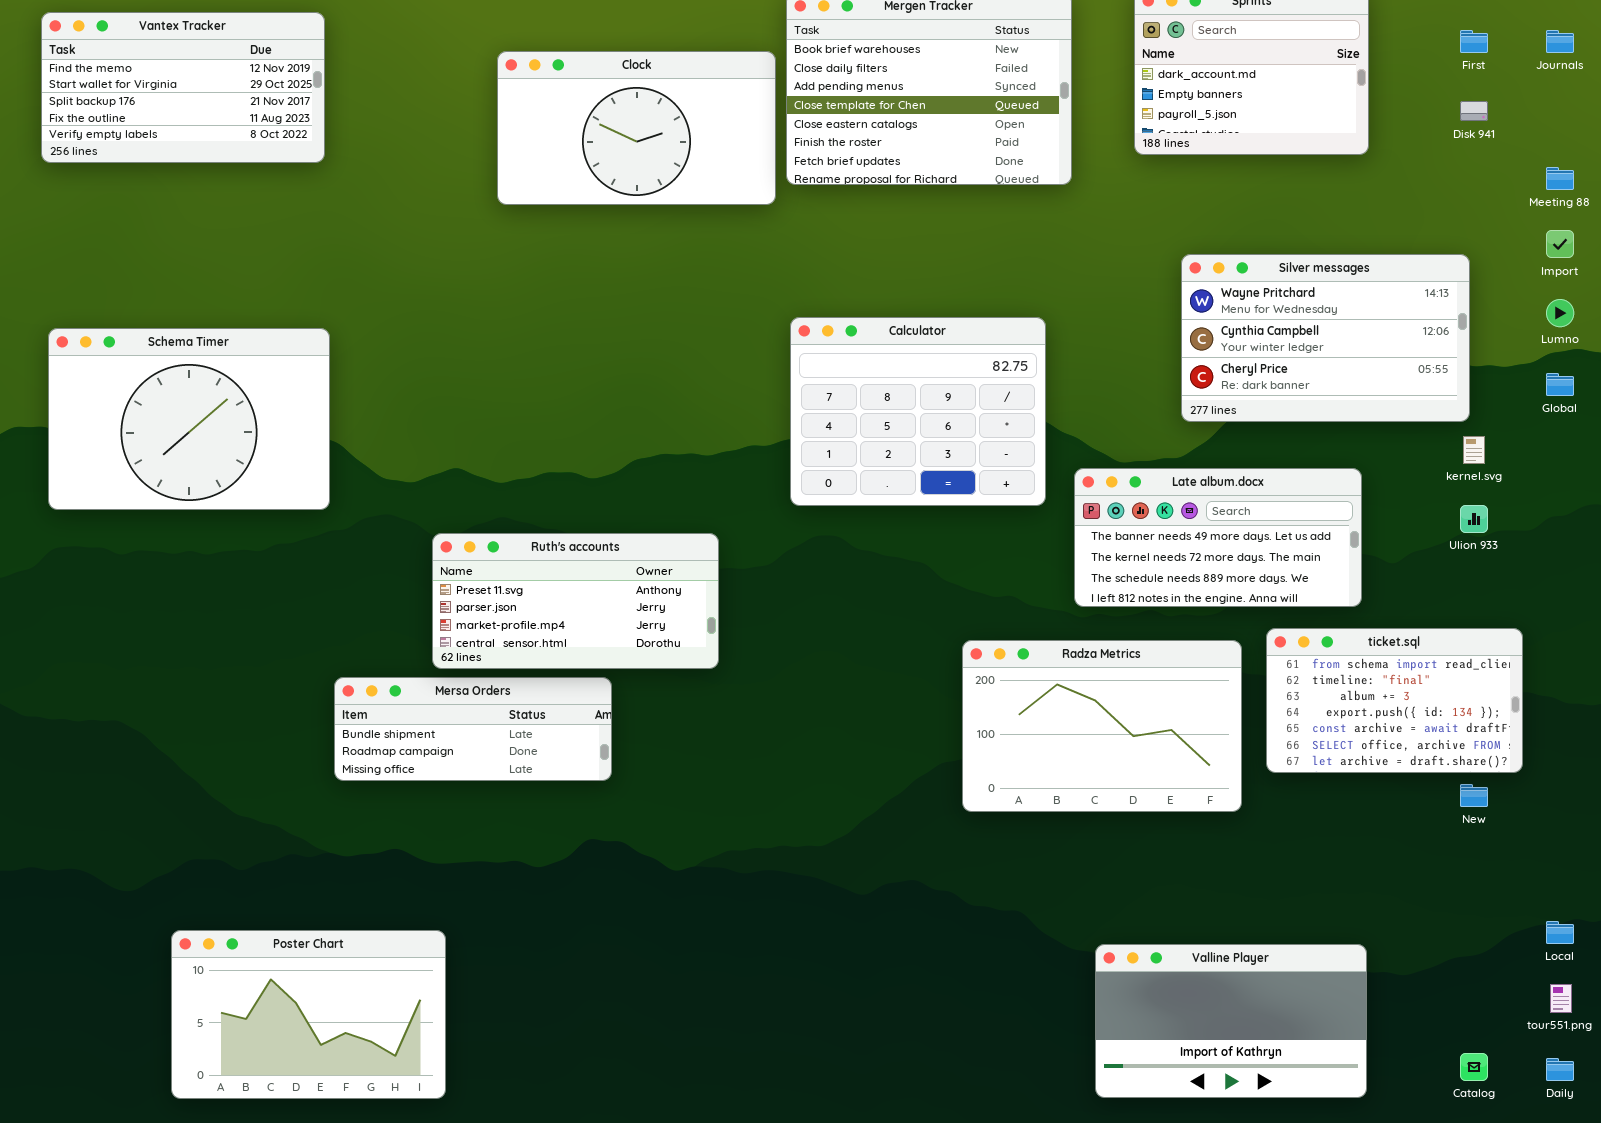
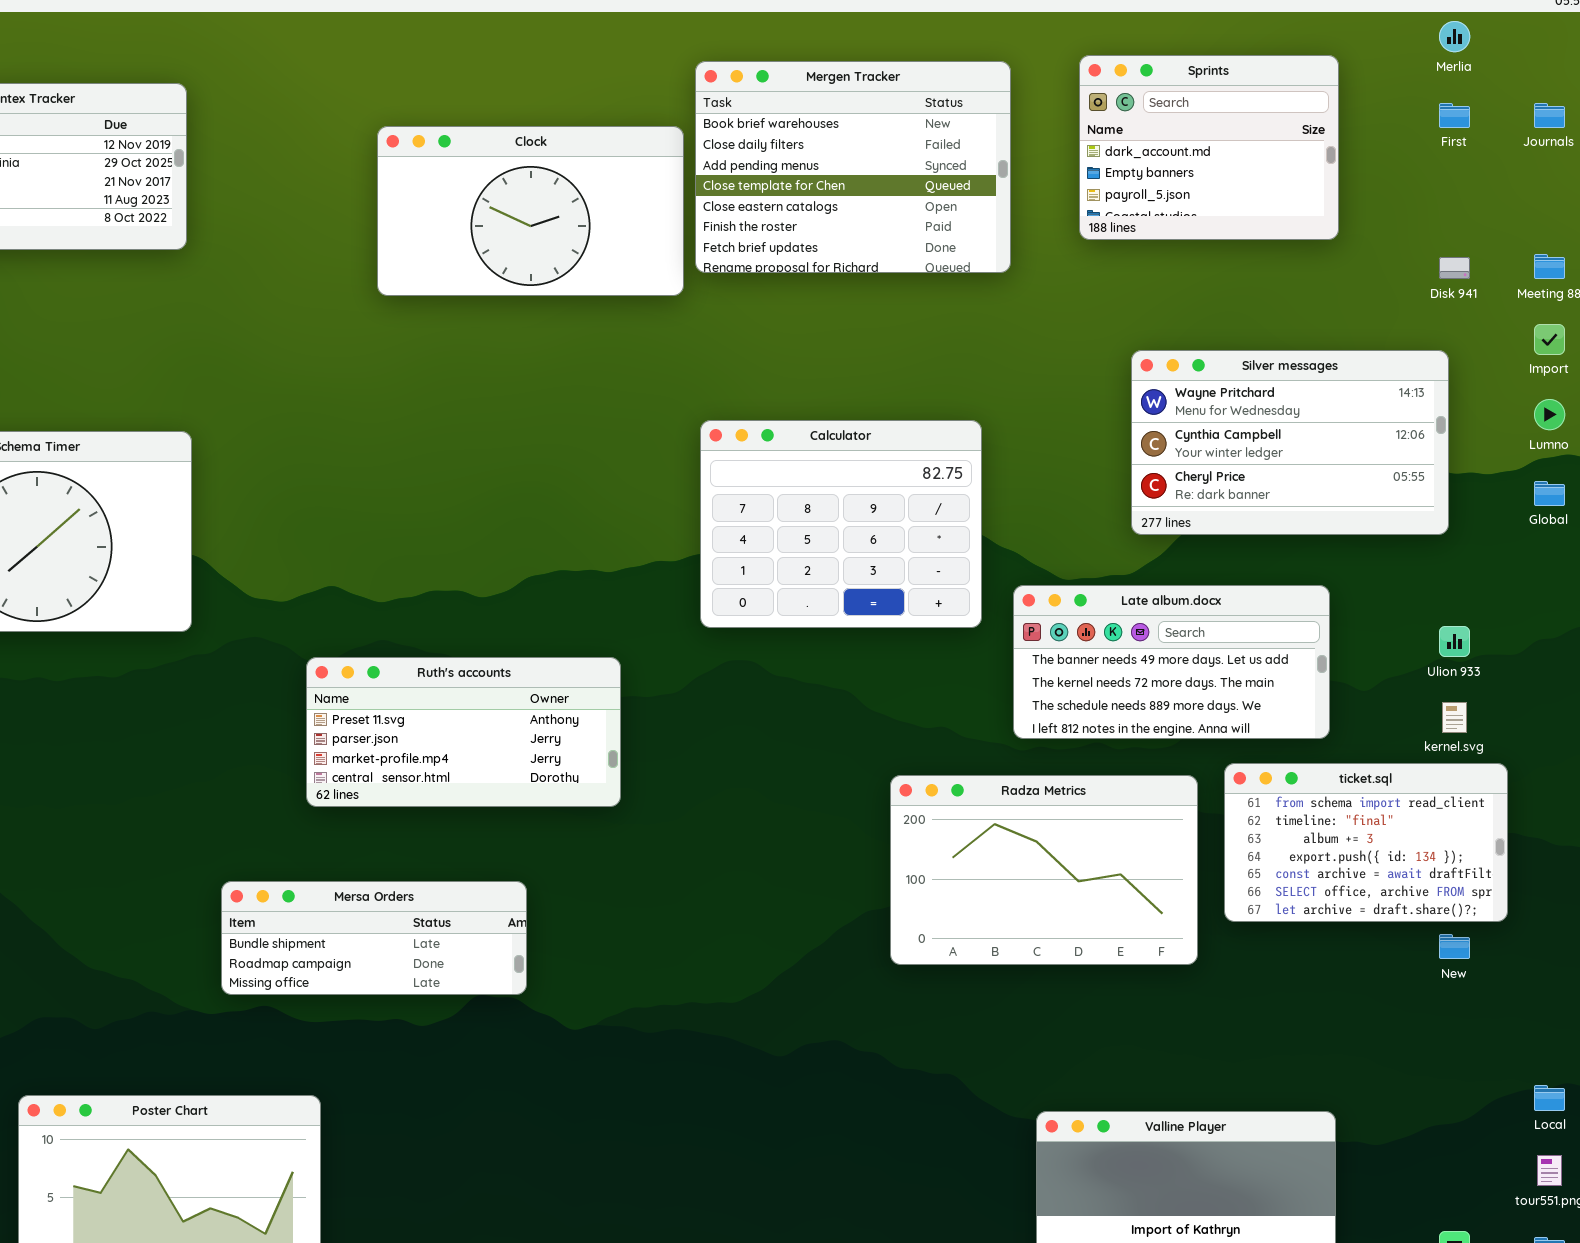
Disk 941: [1460,101,1488,121] -> [1439,257,1470,279], moved
kernel.svg: [1463,436,1485,464] -> [1442,702,1467,733], moved
Mersa Orders: [334,677,612,781] -> [221,881,527,995], moved

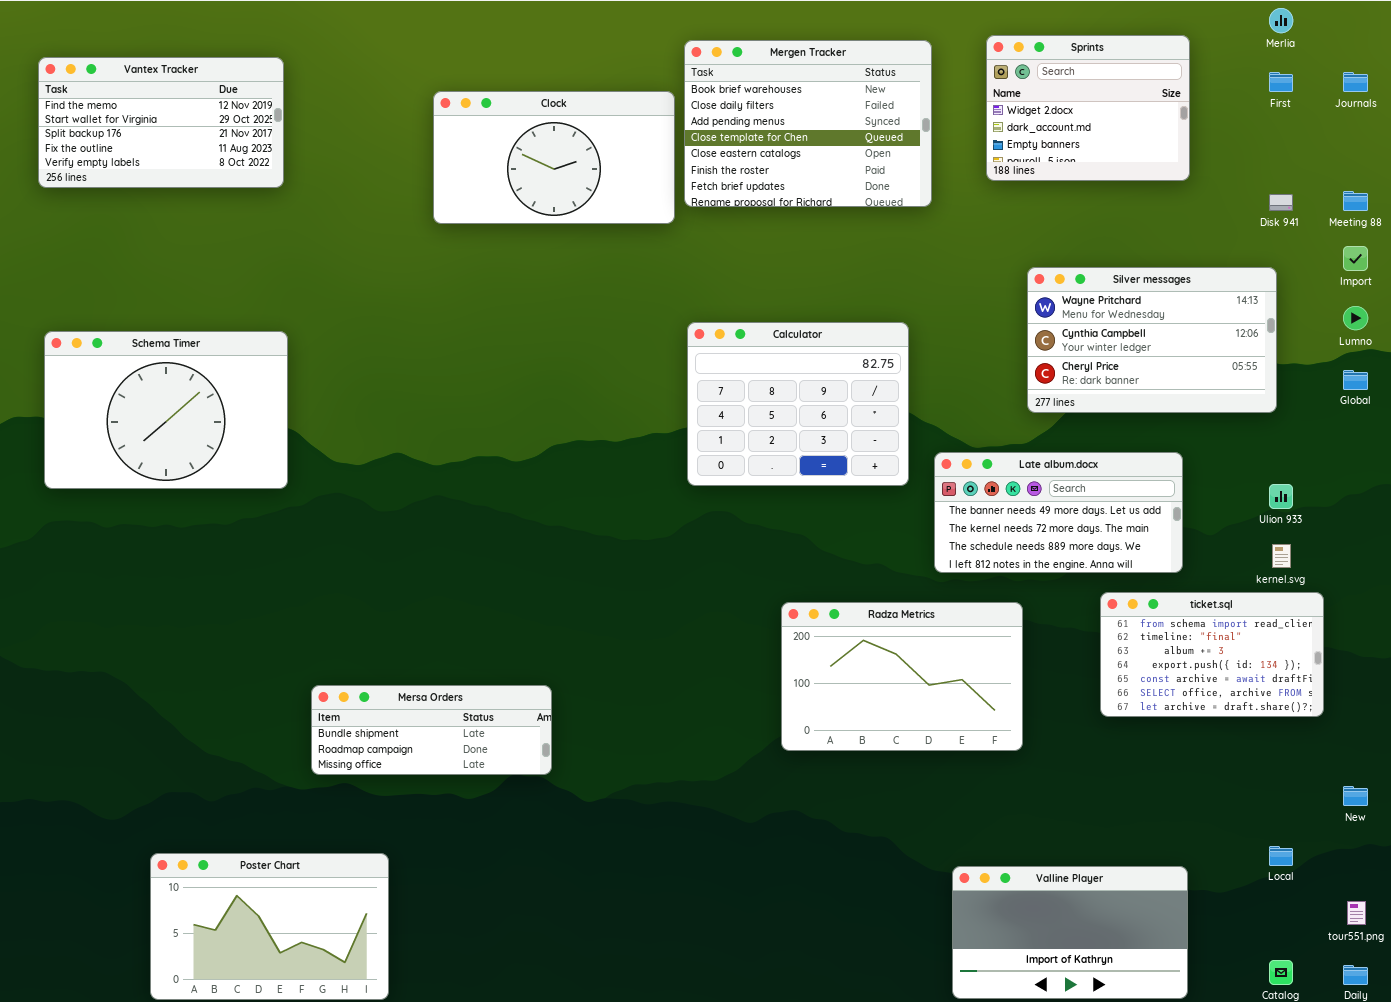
Sprints: [1079,55,1339,240] -> [986,35,1190,181], scrolled up 1 row
Ruth's accounts: [306,657,621,807] -> none, closed
Radza Metrics: [890,775,1198,965] -> [781,602,1023,751], moved
New: [1439,934,1470,959] -> [1343,786,1368,806], moved
Local: [1534,1085,1565,1111] -> [1269,846,1293,866], moved

